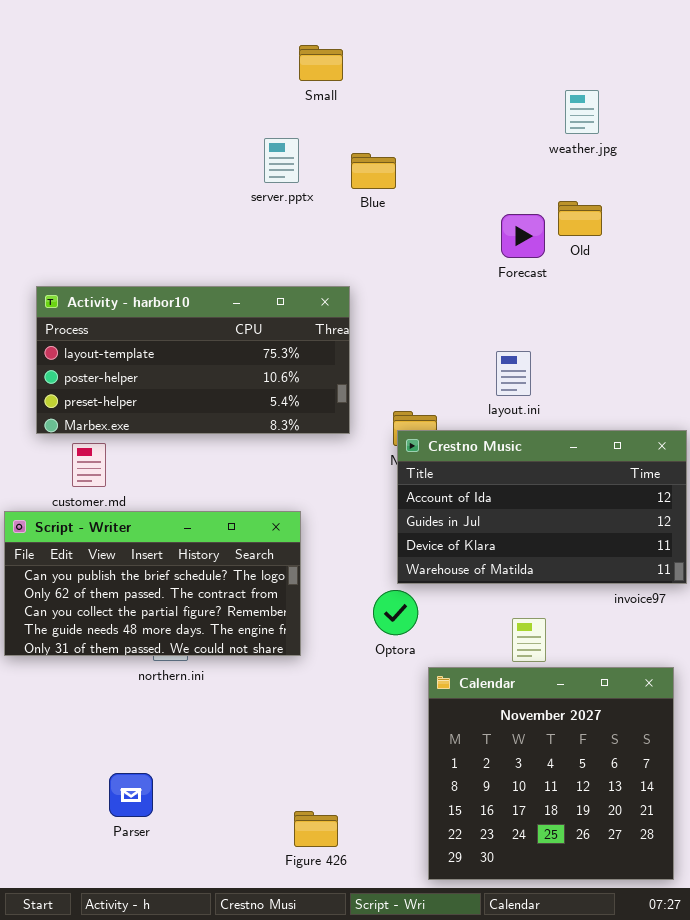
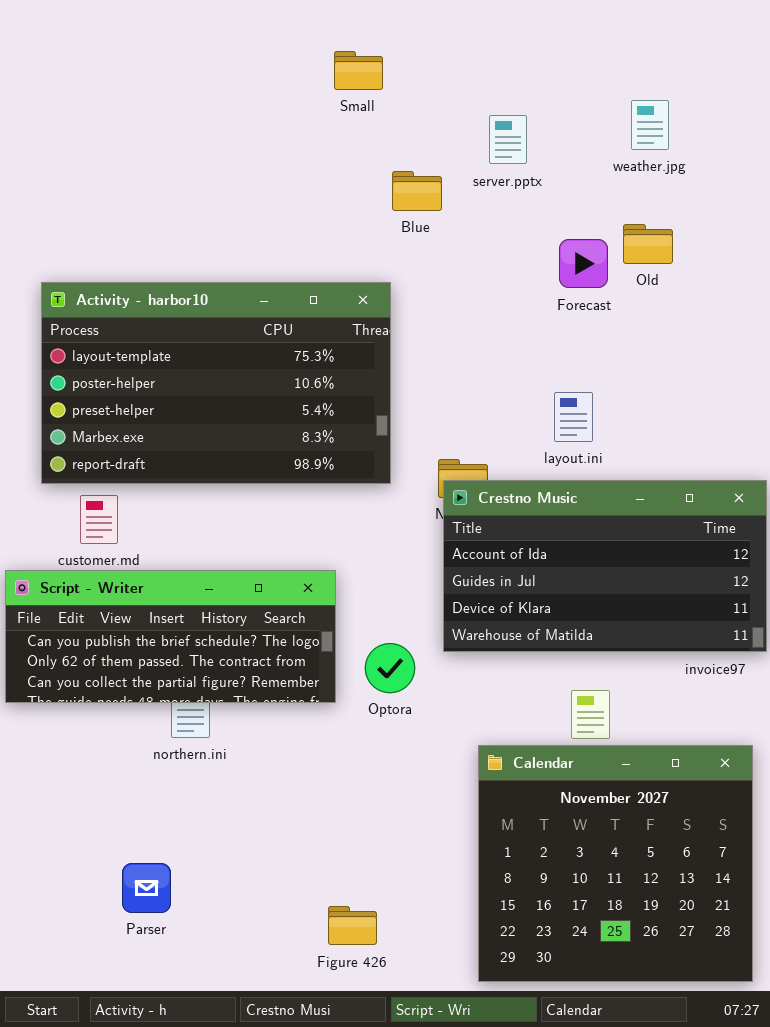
server.pptx: [264,138,299,183] -> [489,115,527,164], moved
Activity - harbor10: [36,286,350,434] -> [41,282,391,484], resized
Script - Writer: [4,511,301,656] -> [5,570,336,703], resized
Optora: [373,590,418,635] -> [365,643,415,693], moved

